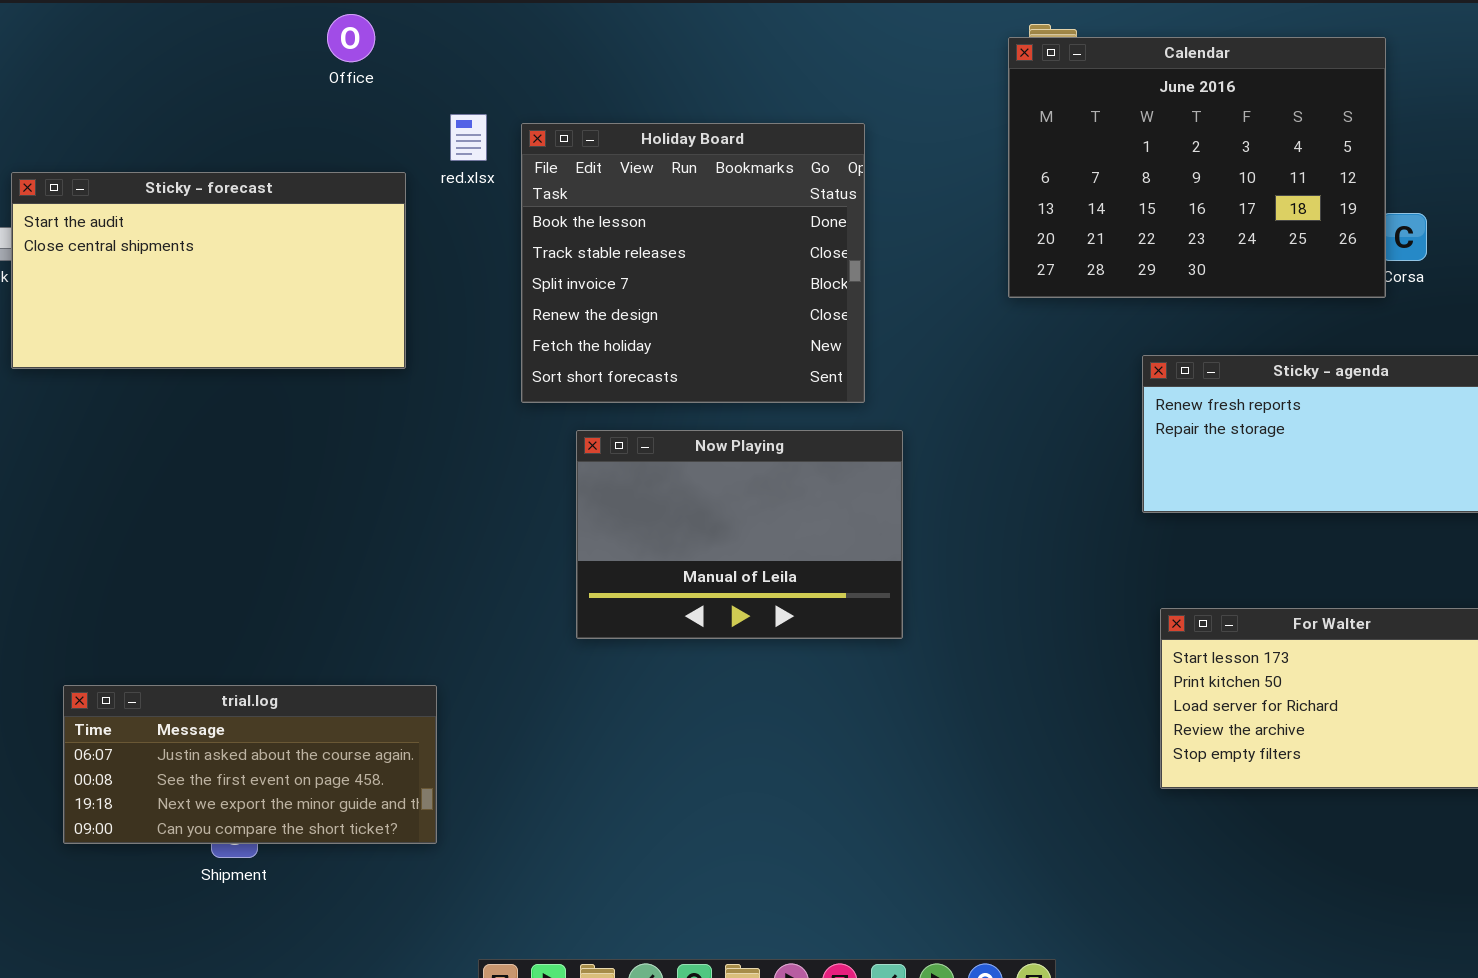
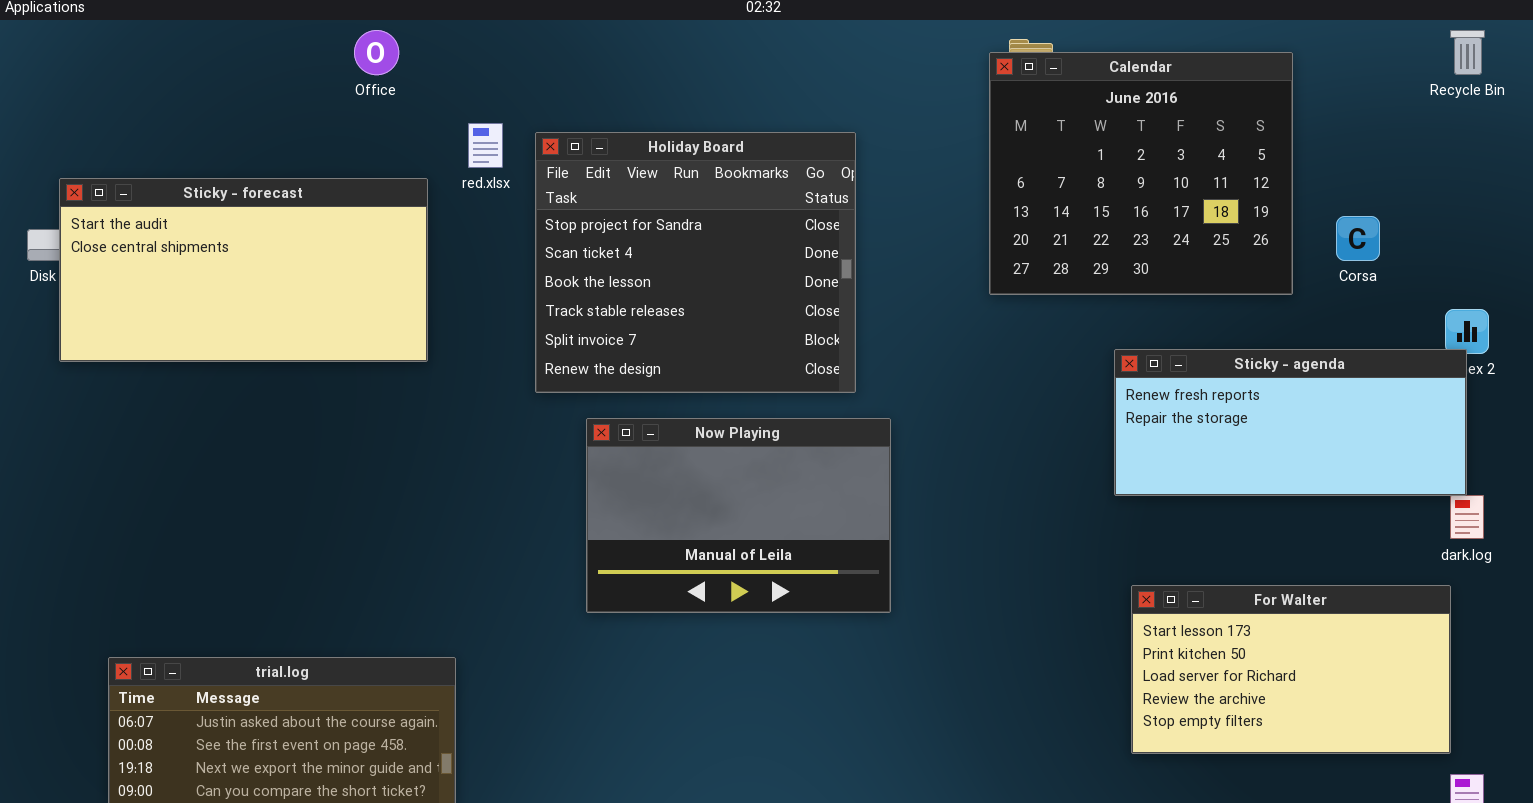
Calendar: [1008,37,1386,298] -> [989,52,1293,295], resized
Holiday Board: [521,123,865,403] -> [535,132,856,393], scrolled up 2 rows

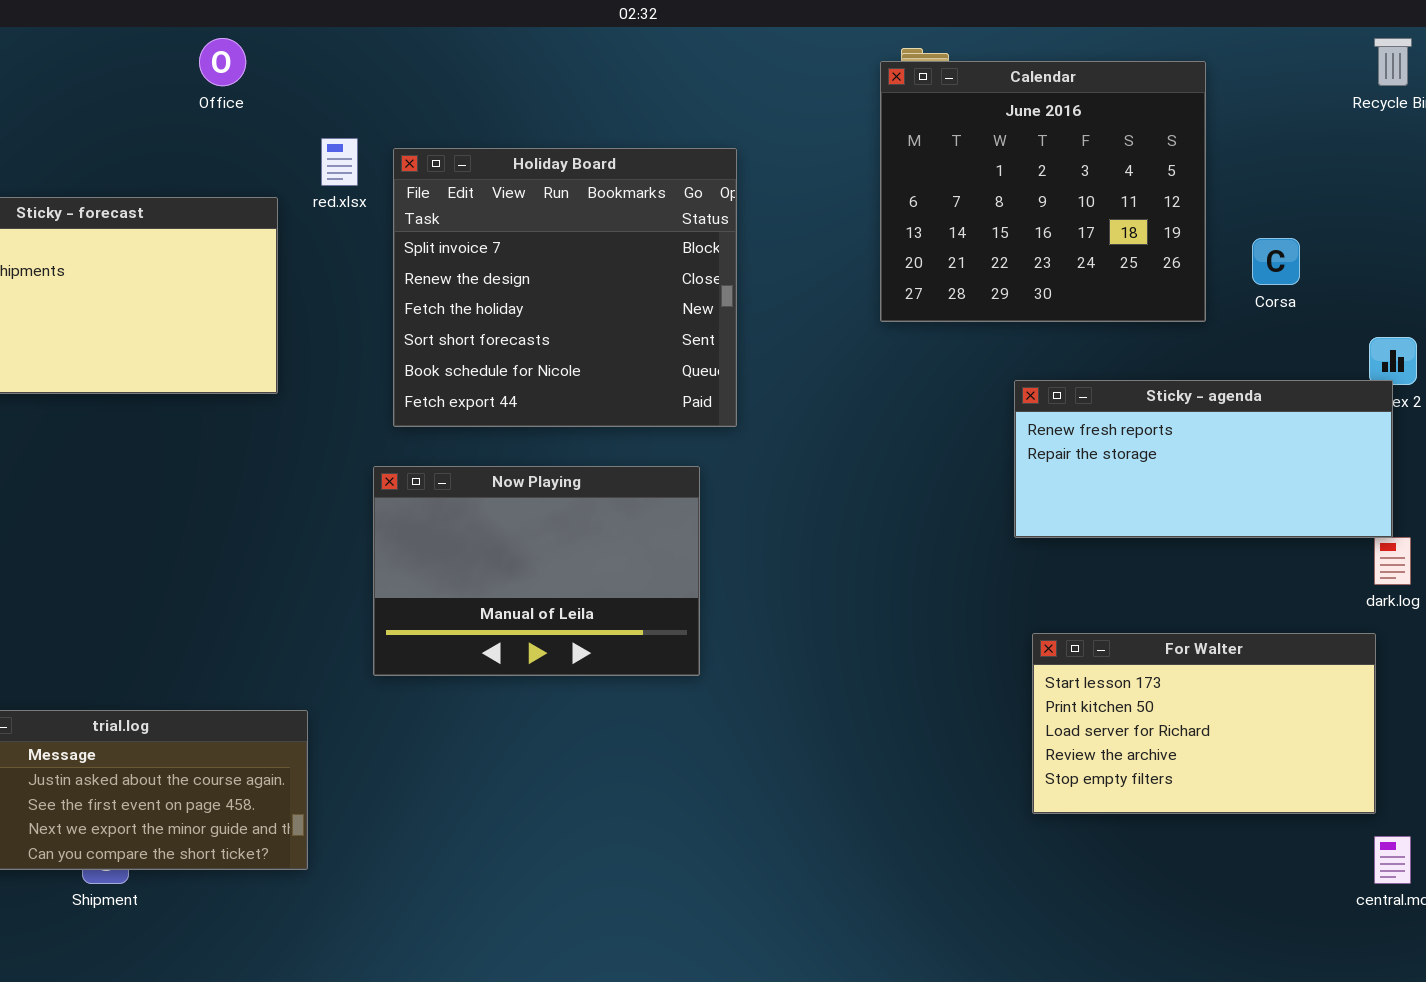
Holiday Board: [535,132,856,393] -> [393,148,737,427], scrolled down 4 rows
Now Playing: [586,418,891,613] -> [373,466,700,676], moved

